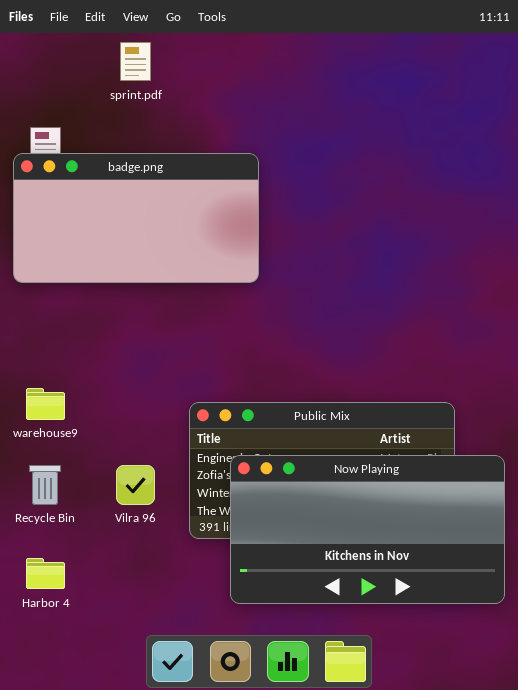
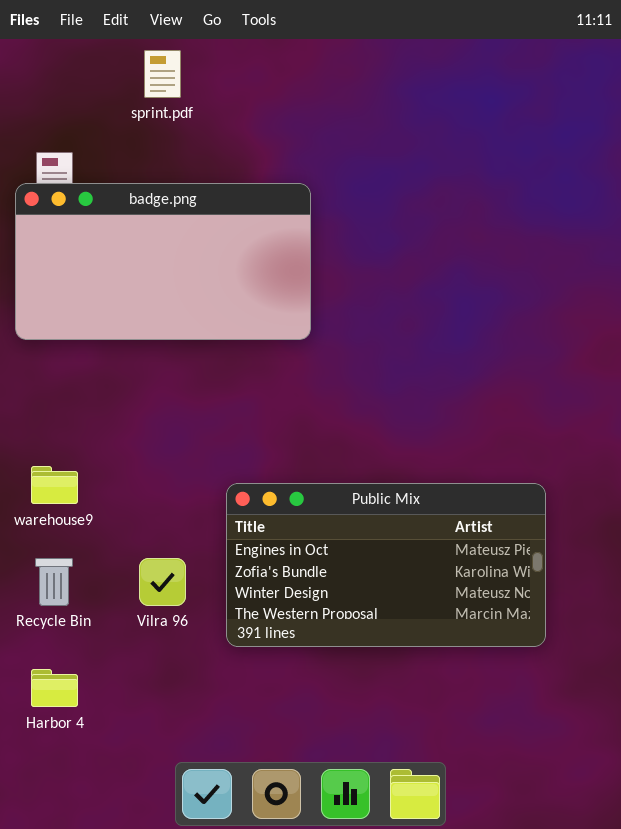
Now Playing: [230,455,505,604] -> none, closed

